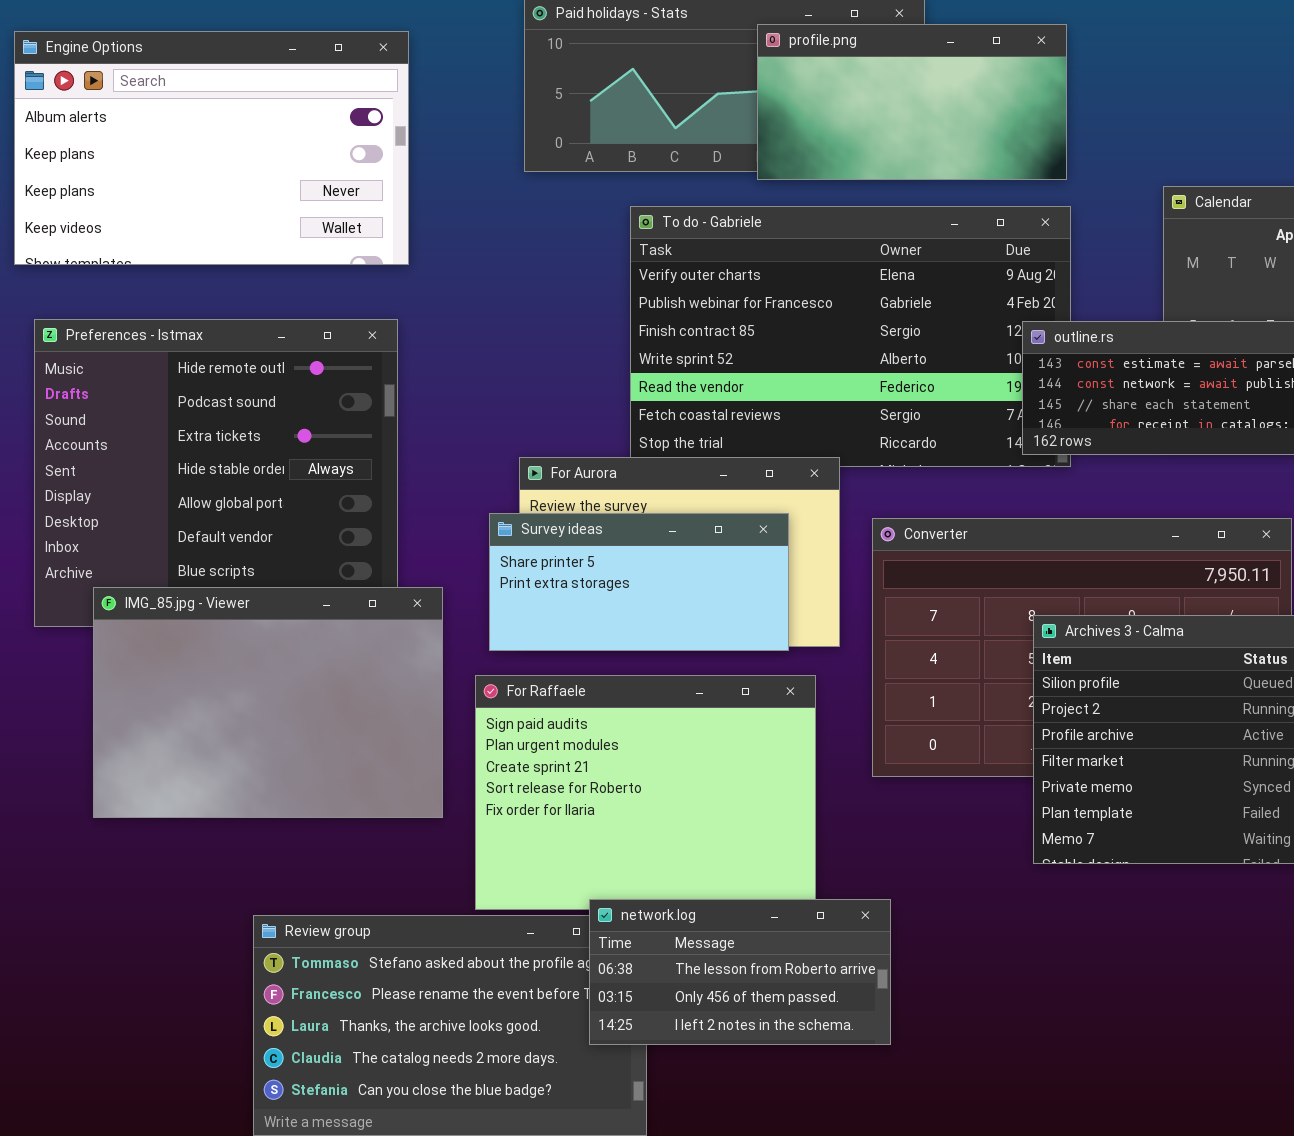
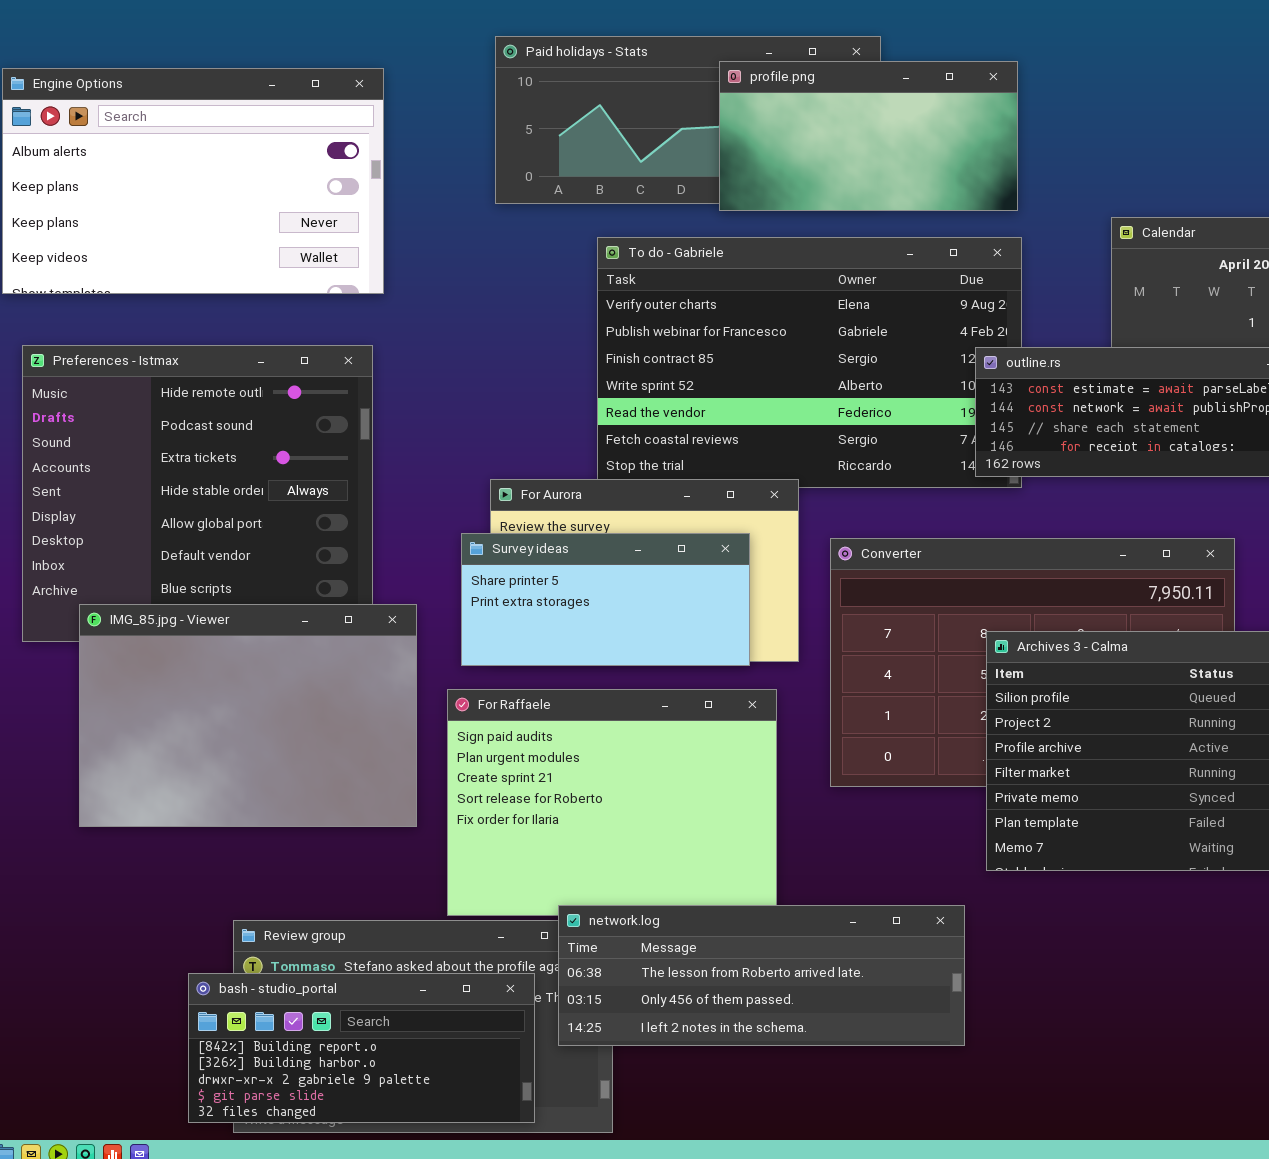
network.log: [589,899,891,1045] -> [558,905,965,1046], resized
bash - studio_portal: none -> [188,973,535,1123], opened

